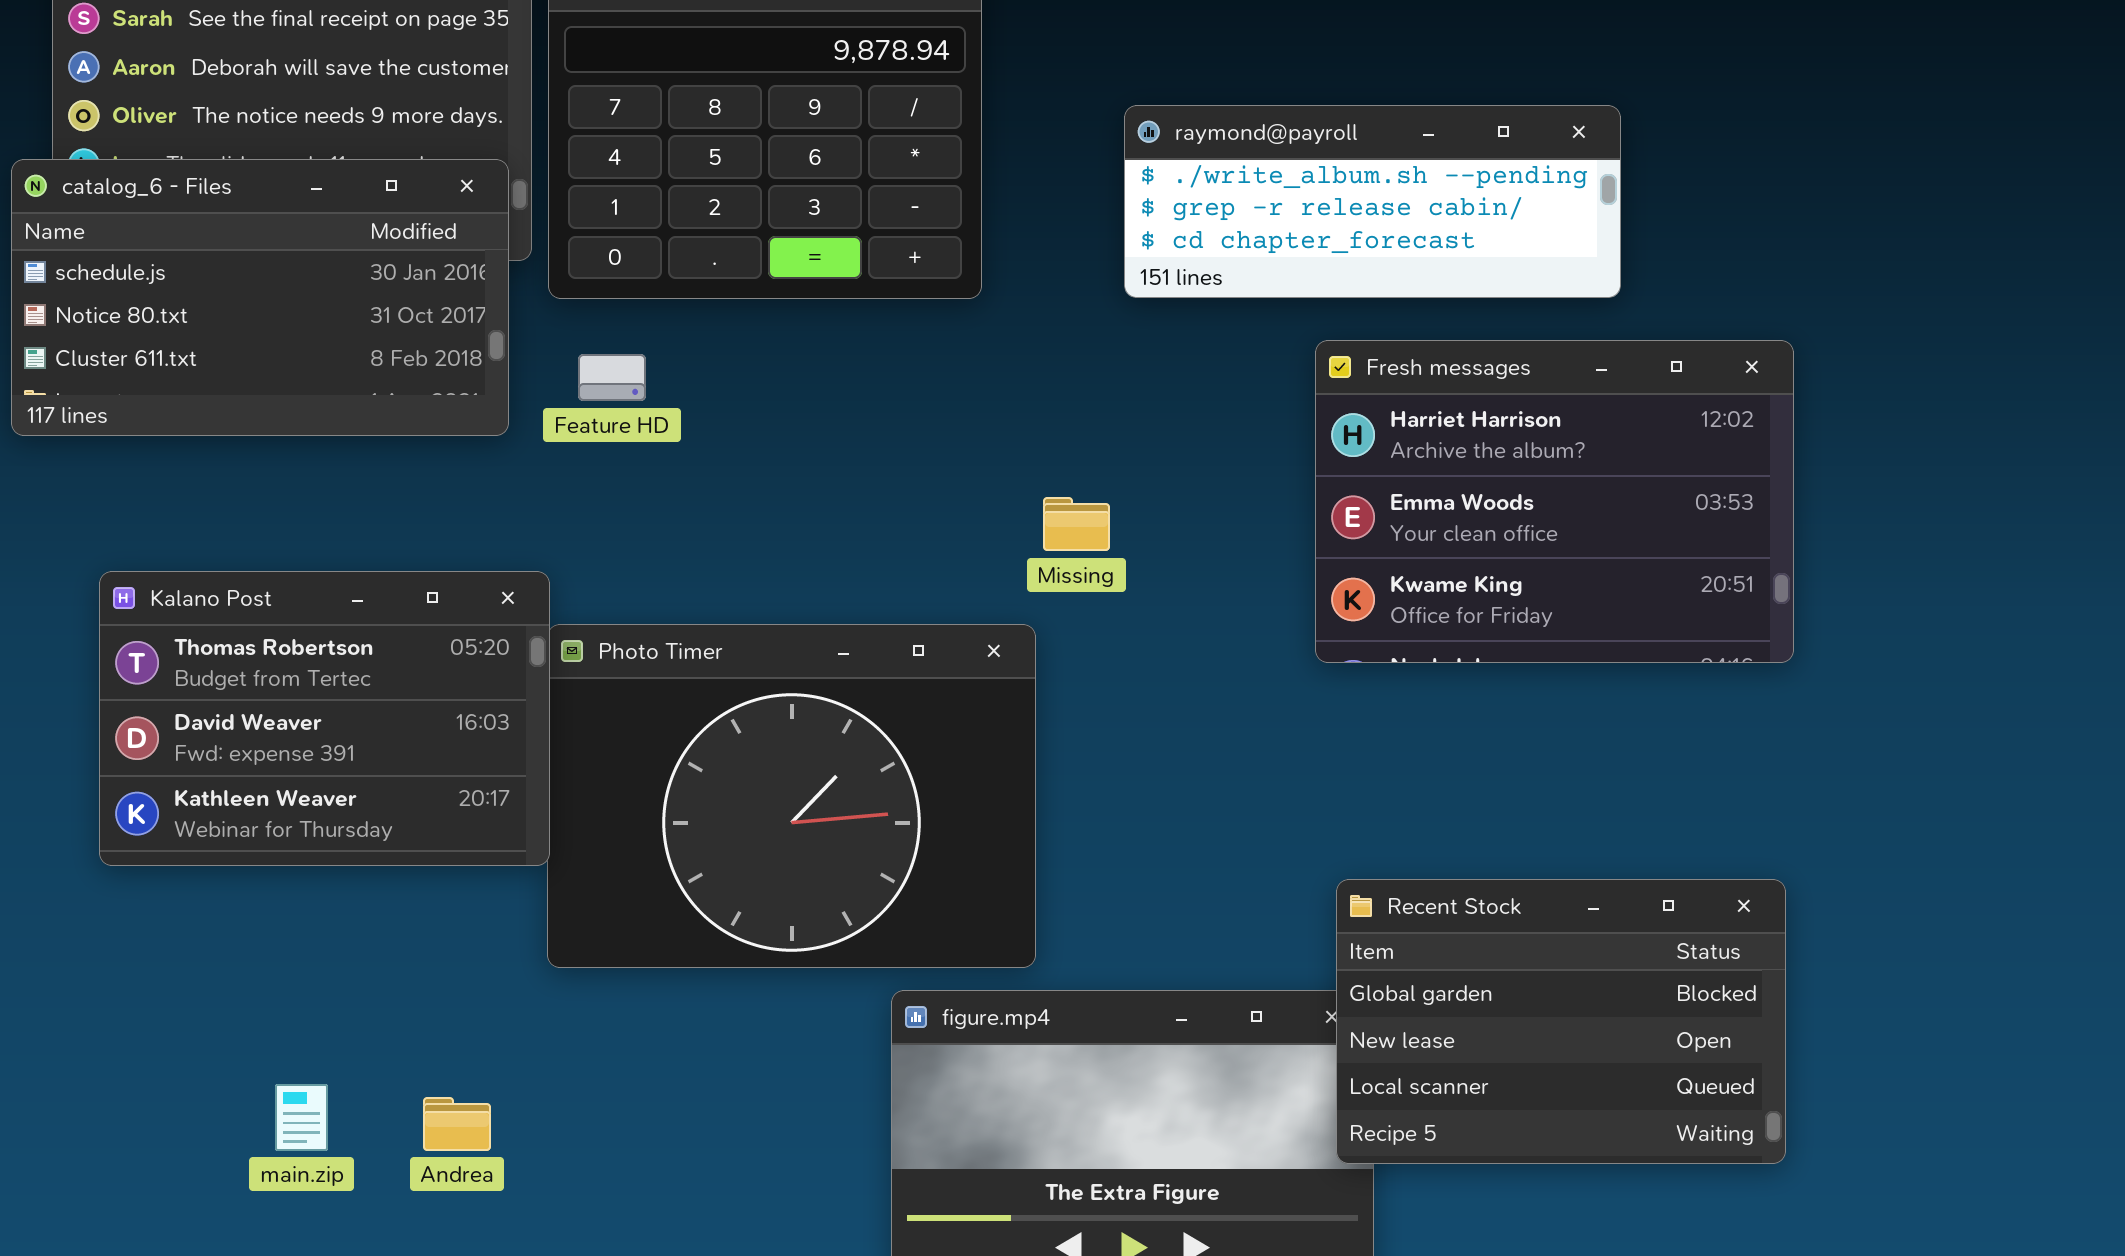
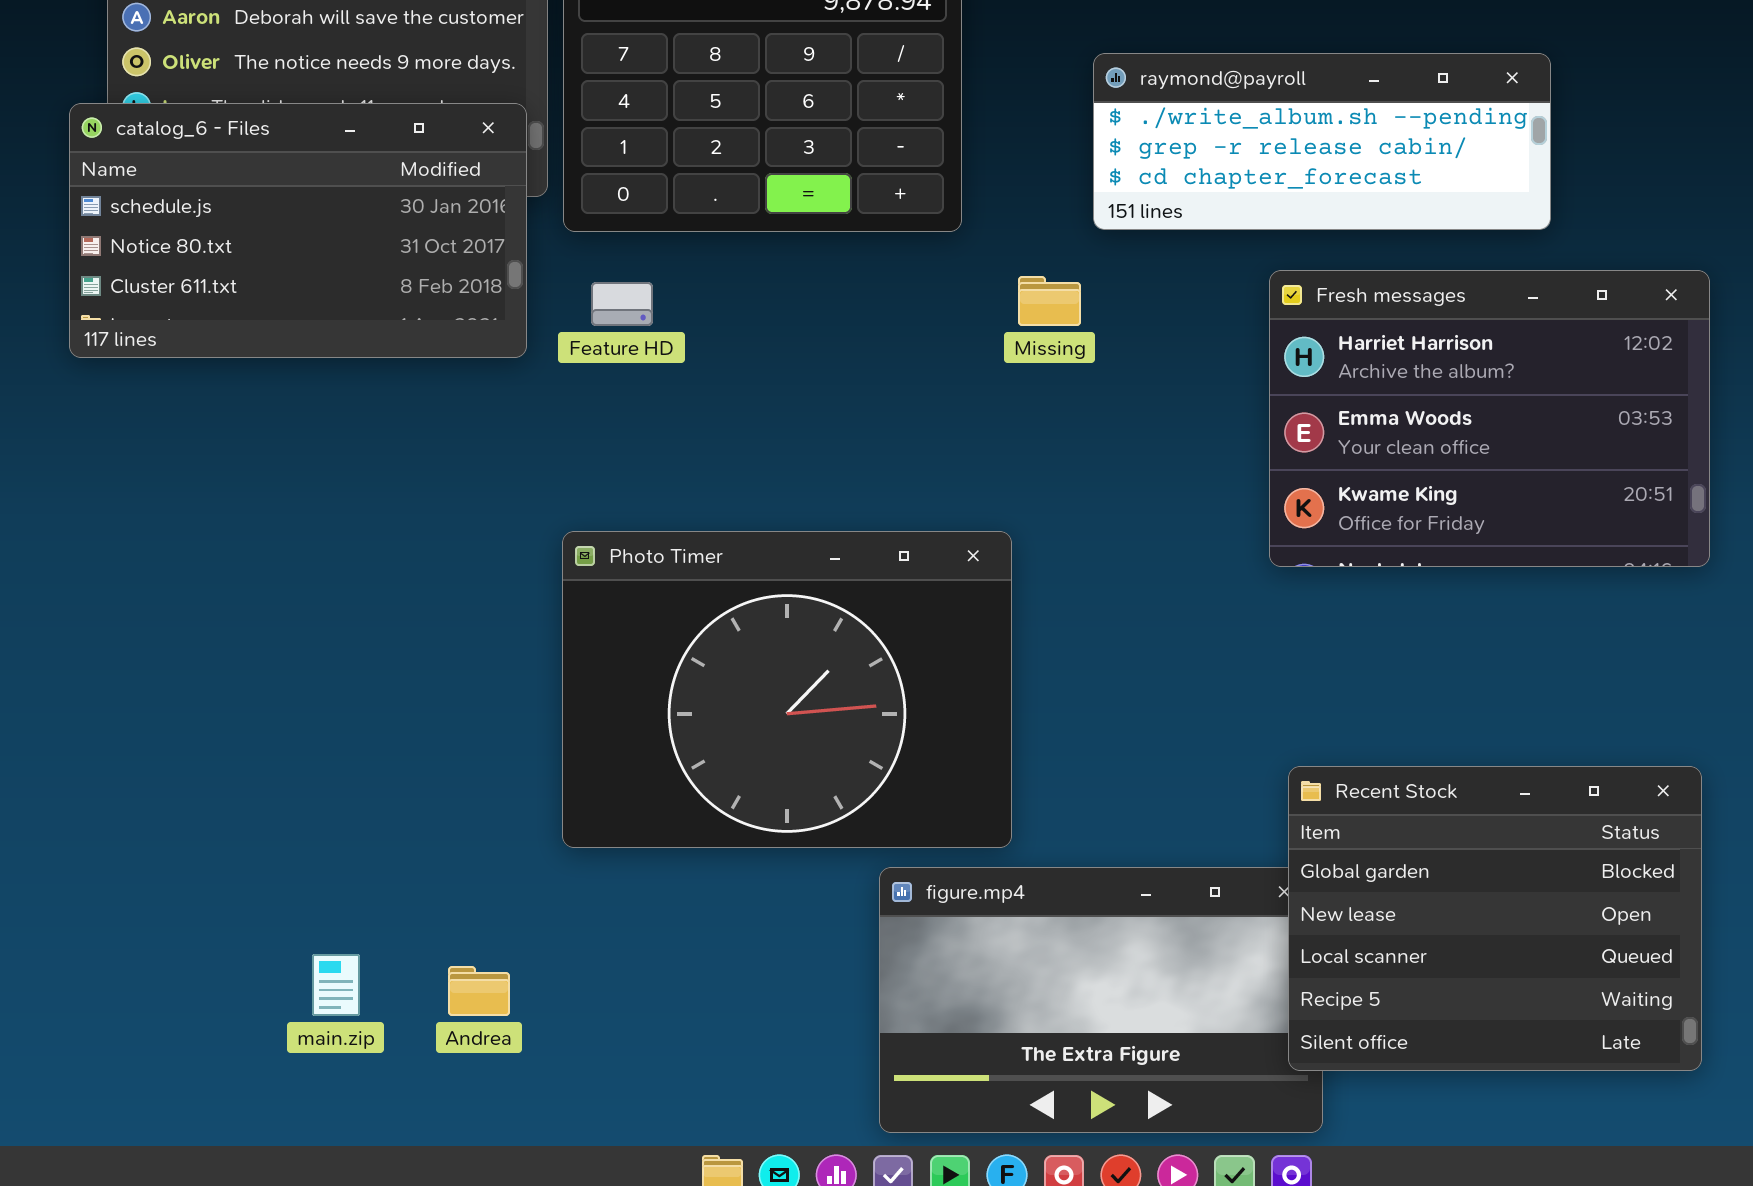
Missing: [1043,497,1110,551] -> [1018,276,1081,326], moved
Kalano Post: [99,571,550,866] -> none, closed
Recent Stock: [1336,879,1786,1164] -> [1288,766,1702,1071], resized

